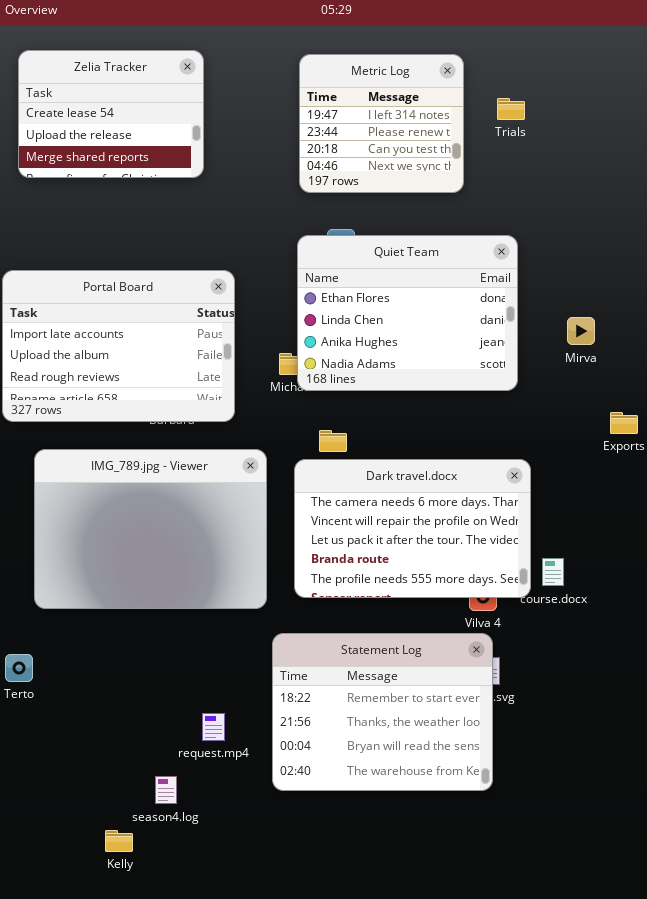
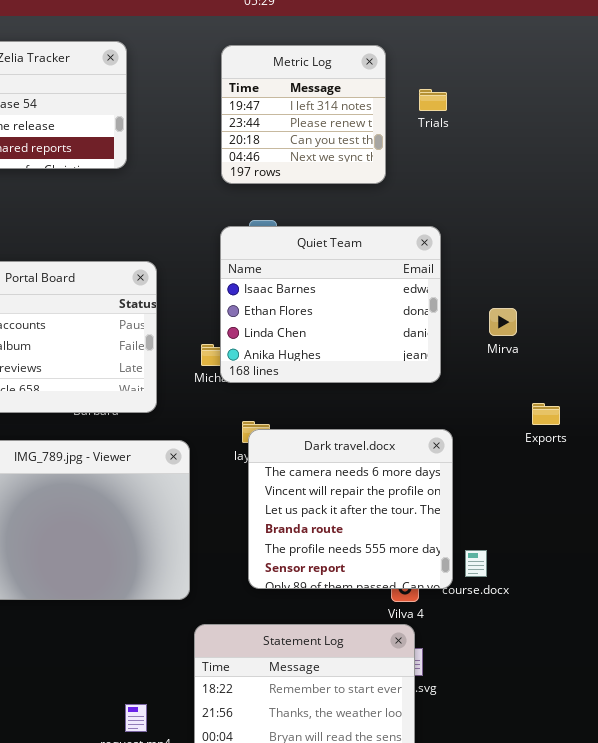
Quiet Team: [297,235,518,391] -> [220,226,441,383], scrolled up 1 row
Dark travel.docx: [294,459,531,598] -> [248,429,453,589], resized

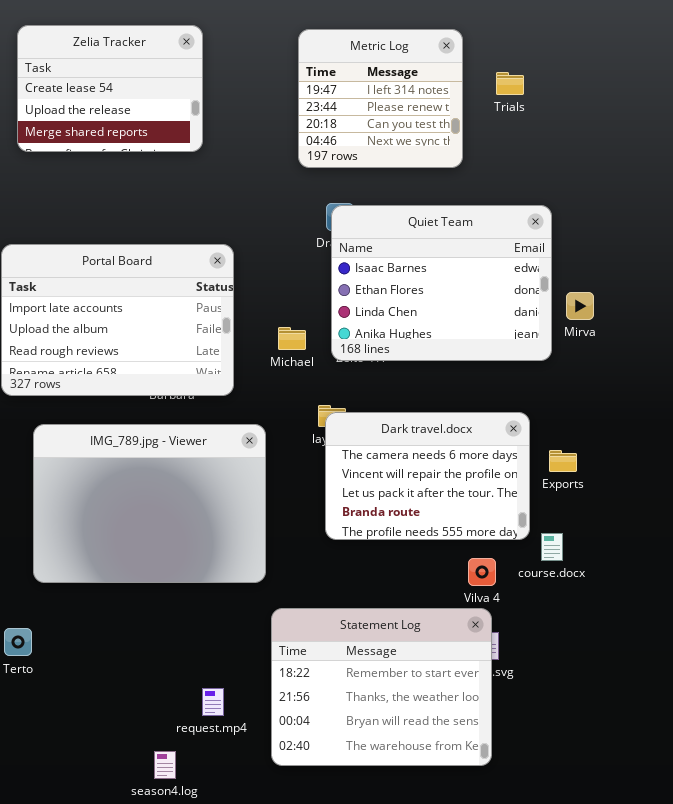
Quiet Team: [220,226,441,383] -> [331,205,552,361], moved
Exports: [532,403,560,425] -> [549,450,577,472], moved
Dark travel.docx: [248,429,453,589] -> [325,412,530,540], resized

